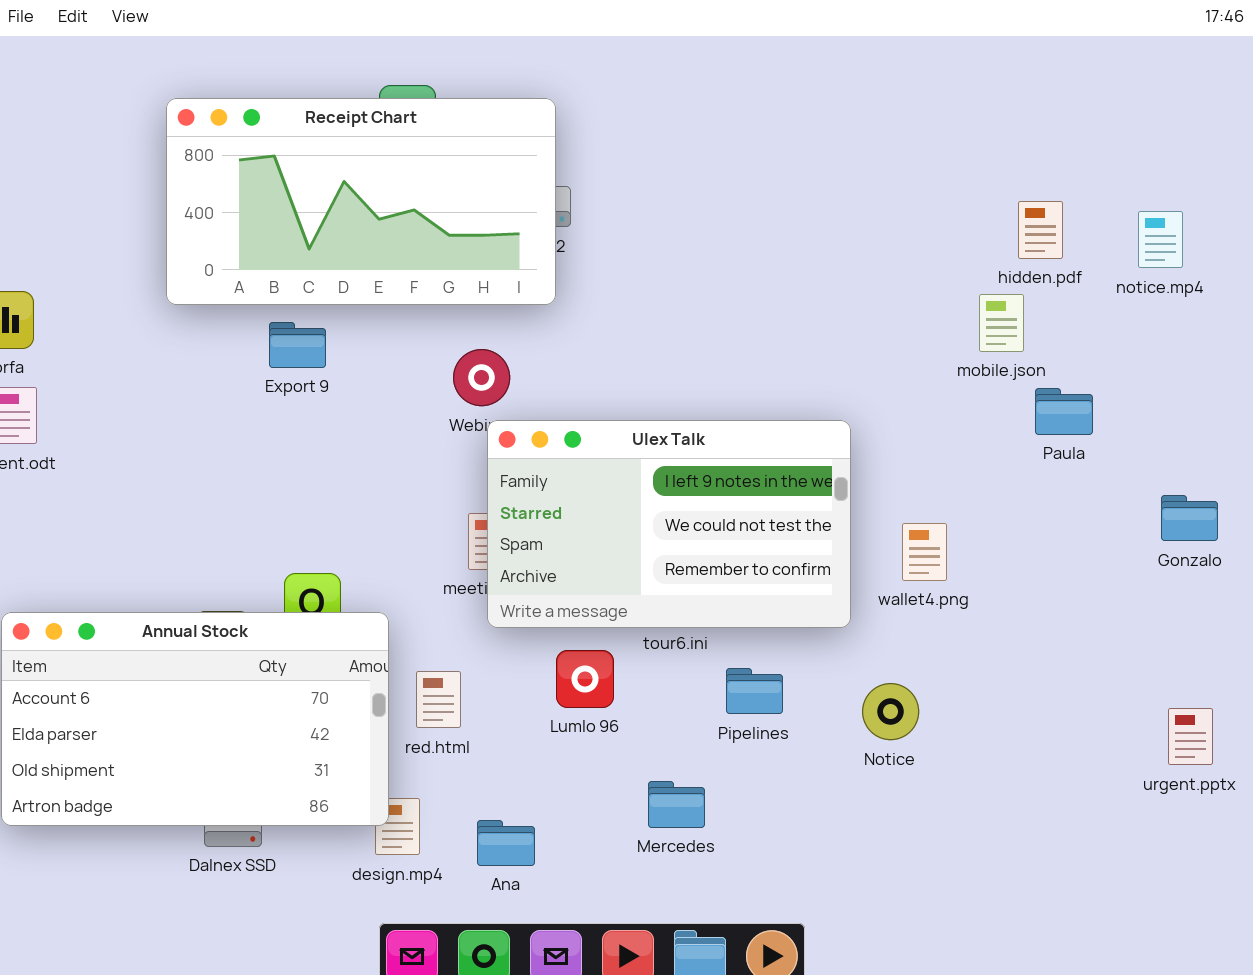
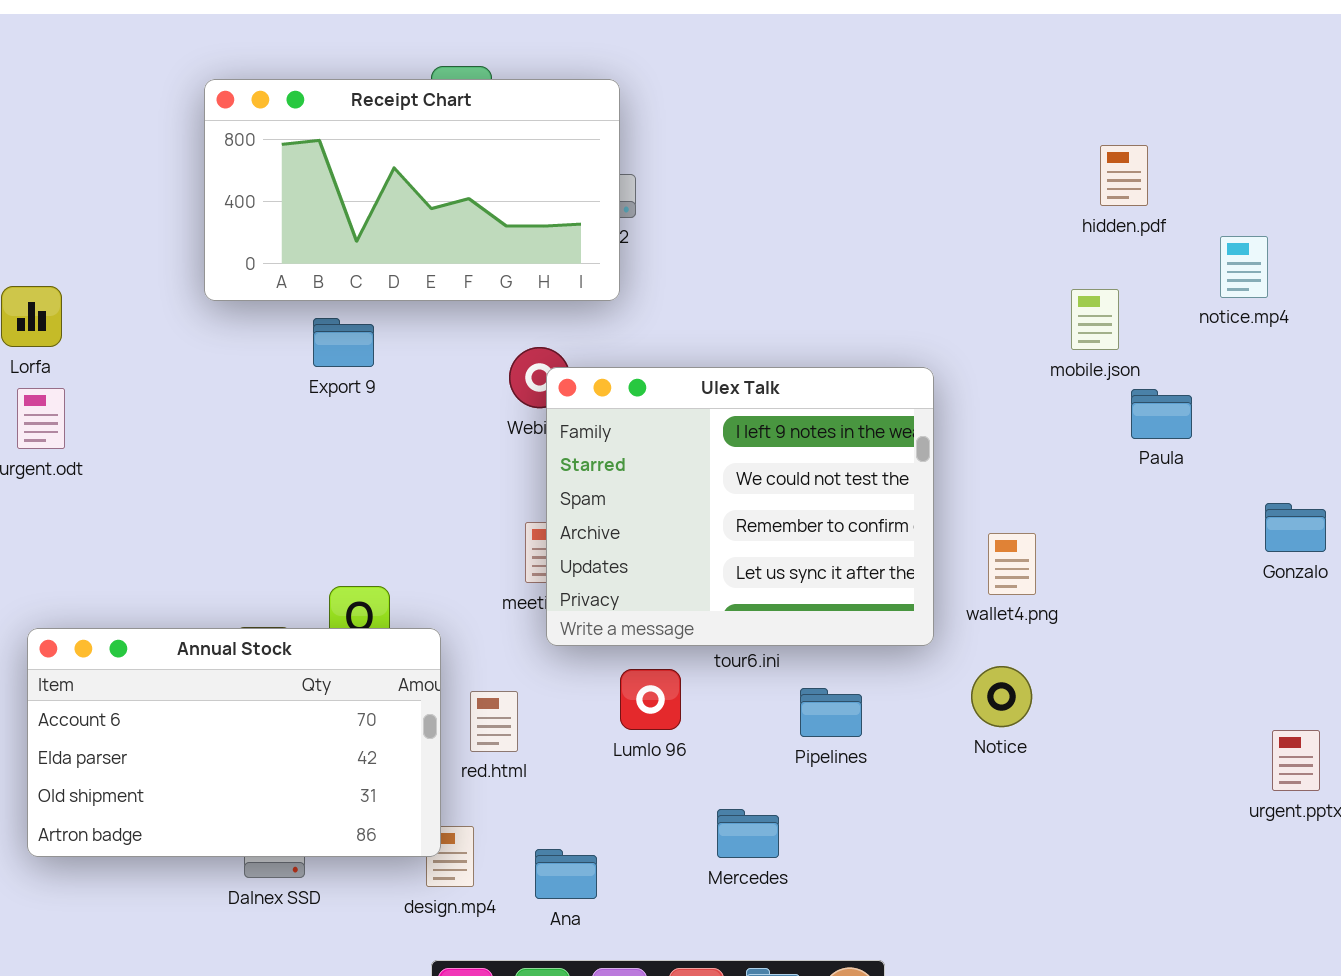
hidden.pdf: [1018,201,1063,259] -> [1100,145,1148,206], moved
notice.mp4: [1138,211,1183,268] -> [1220,236,1268,298], moved
Ulex Talk: [487,420,851,628] -> [546,367,934,646], resized
Notice: [862,683,919,740] -> [971,666,1032,727], moved

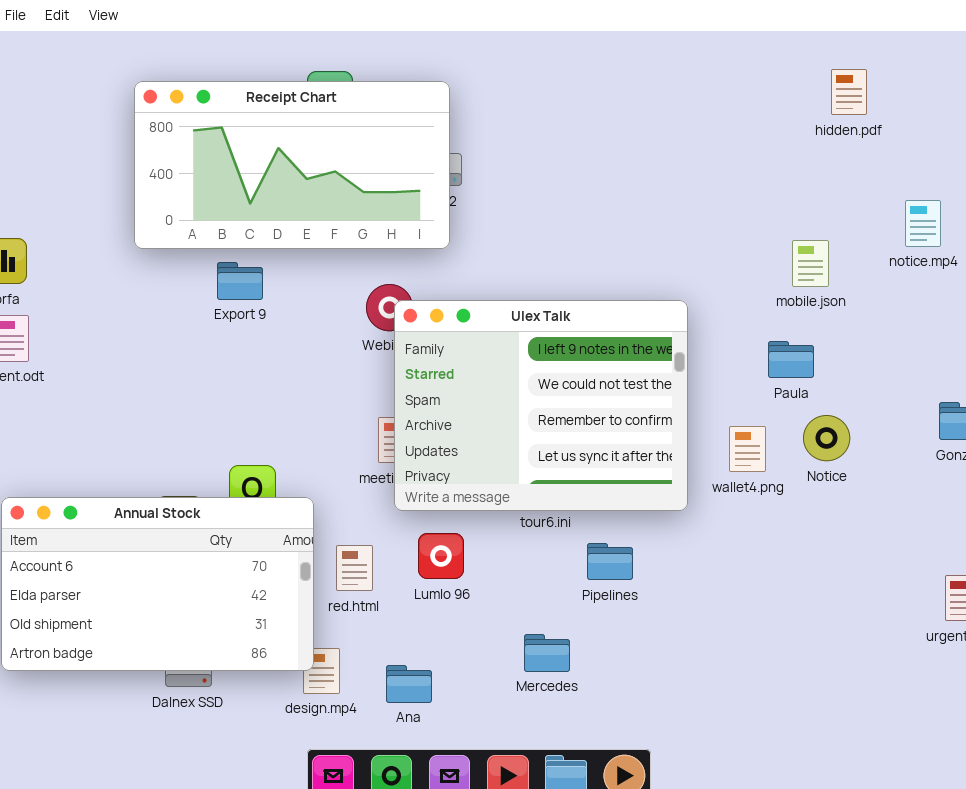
hidden.pdf: [1100,145,1148,206] -> [831,69,867,115], moved
Paula: [1131,389,1192,439] -> [768,341,814,378], moved
Notice: [971,666,1032,727] -> [803,415,850,461], moved
Lumlo 96: [620,669,681,730] -> [418,533,464,579], moved

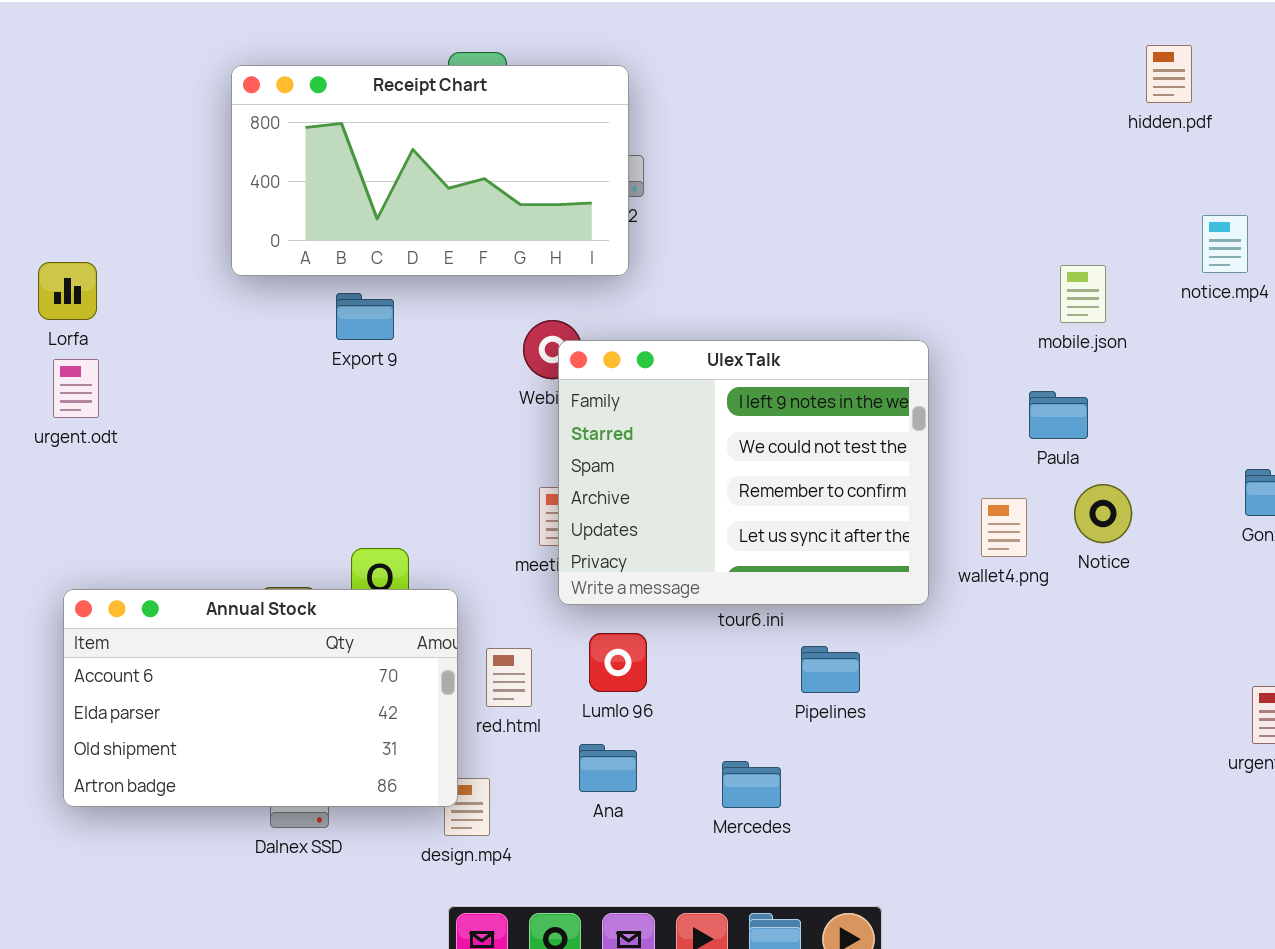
hidden.pdf: [831,69,867,115] -> [1146,45,1192,103], moved
Ana: [386,665,432,703] -> [579,744,637,792], moved

